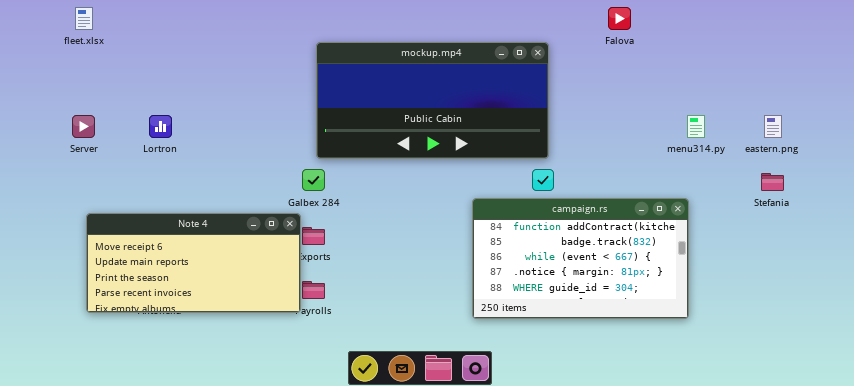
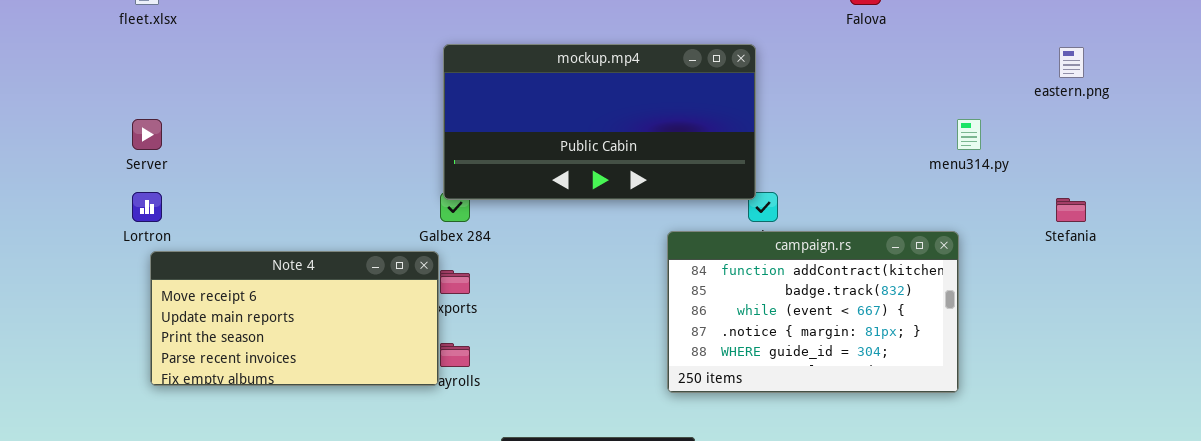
mockup.mp4: [316,42,549,159] -> [443,44,756,200], moved
Lortron: [149,115,172,138] -> [132,192,162,222], moved
eastern.png: [764,115,782,138] -> [1059,47,1084,78], moved

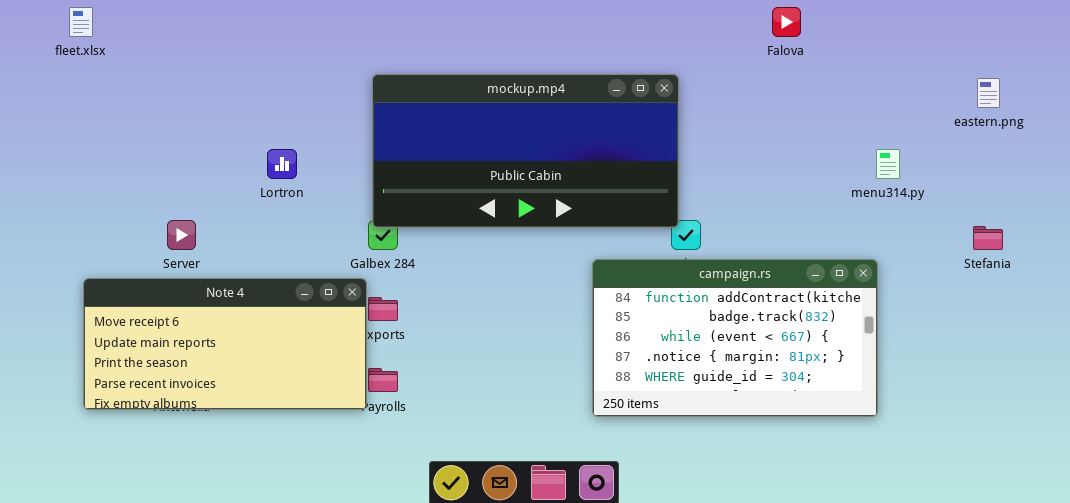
Server: [132,119,162,150] -> [167,220,196,250], moved
Lortron: [132,192,162,222] -> [267,149,297,179], moved

